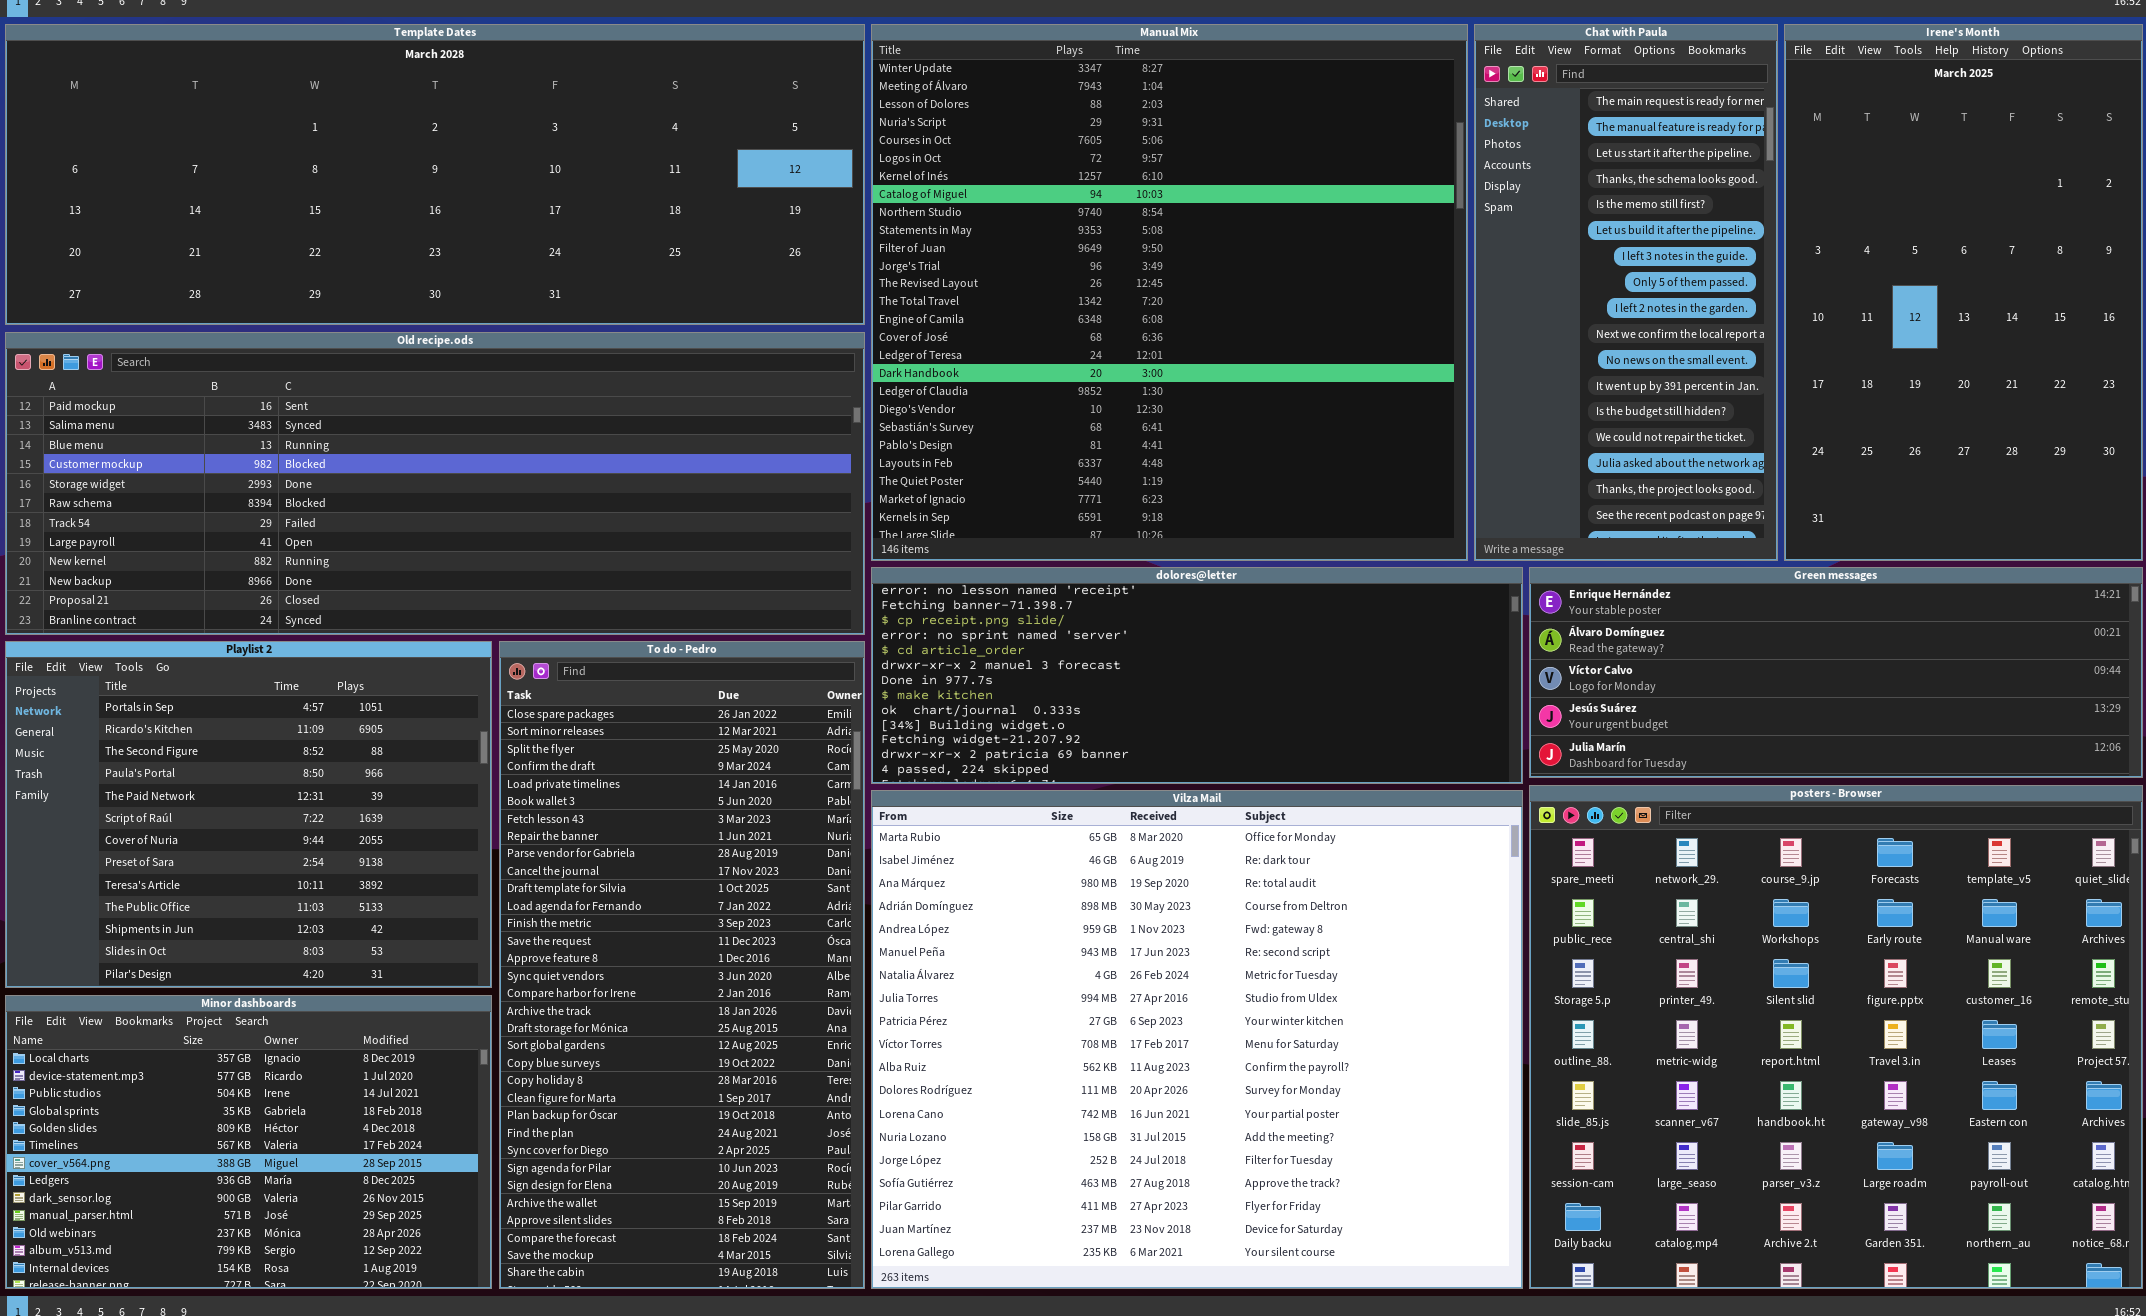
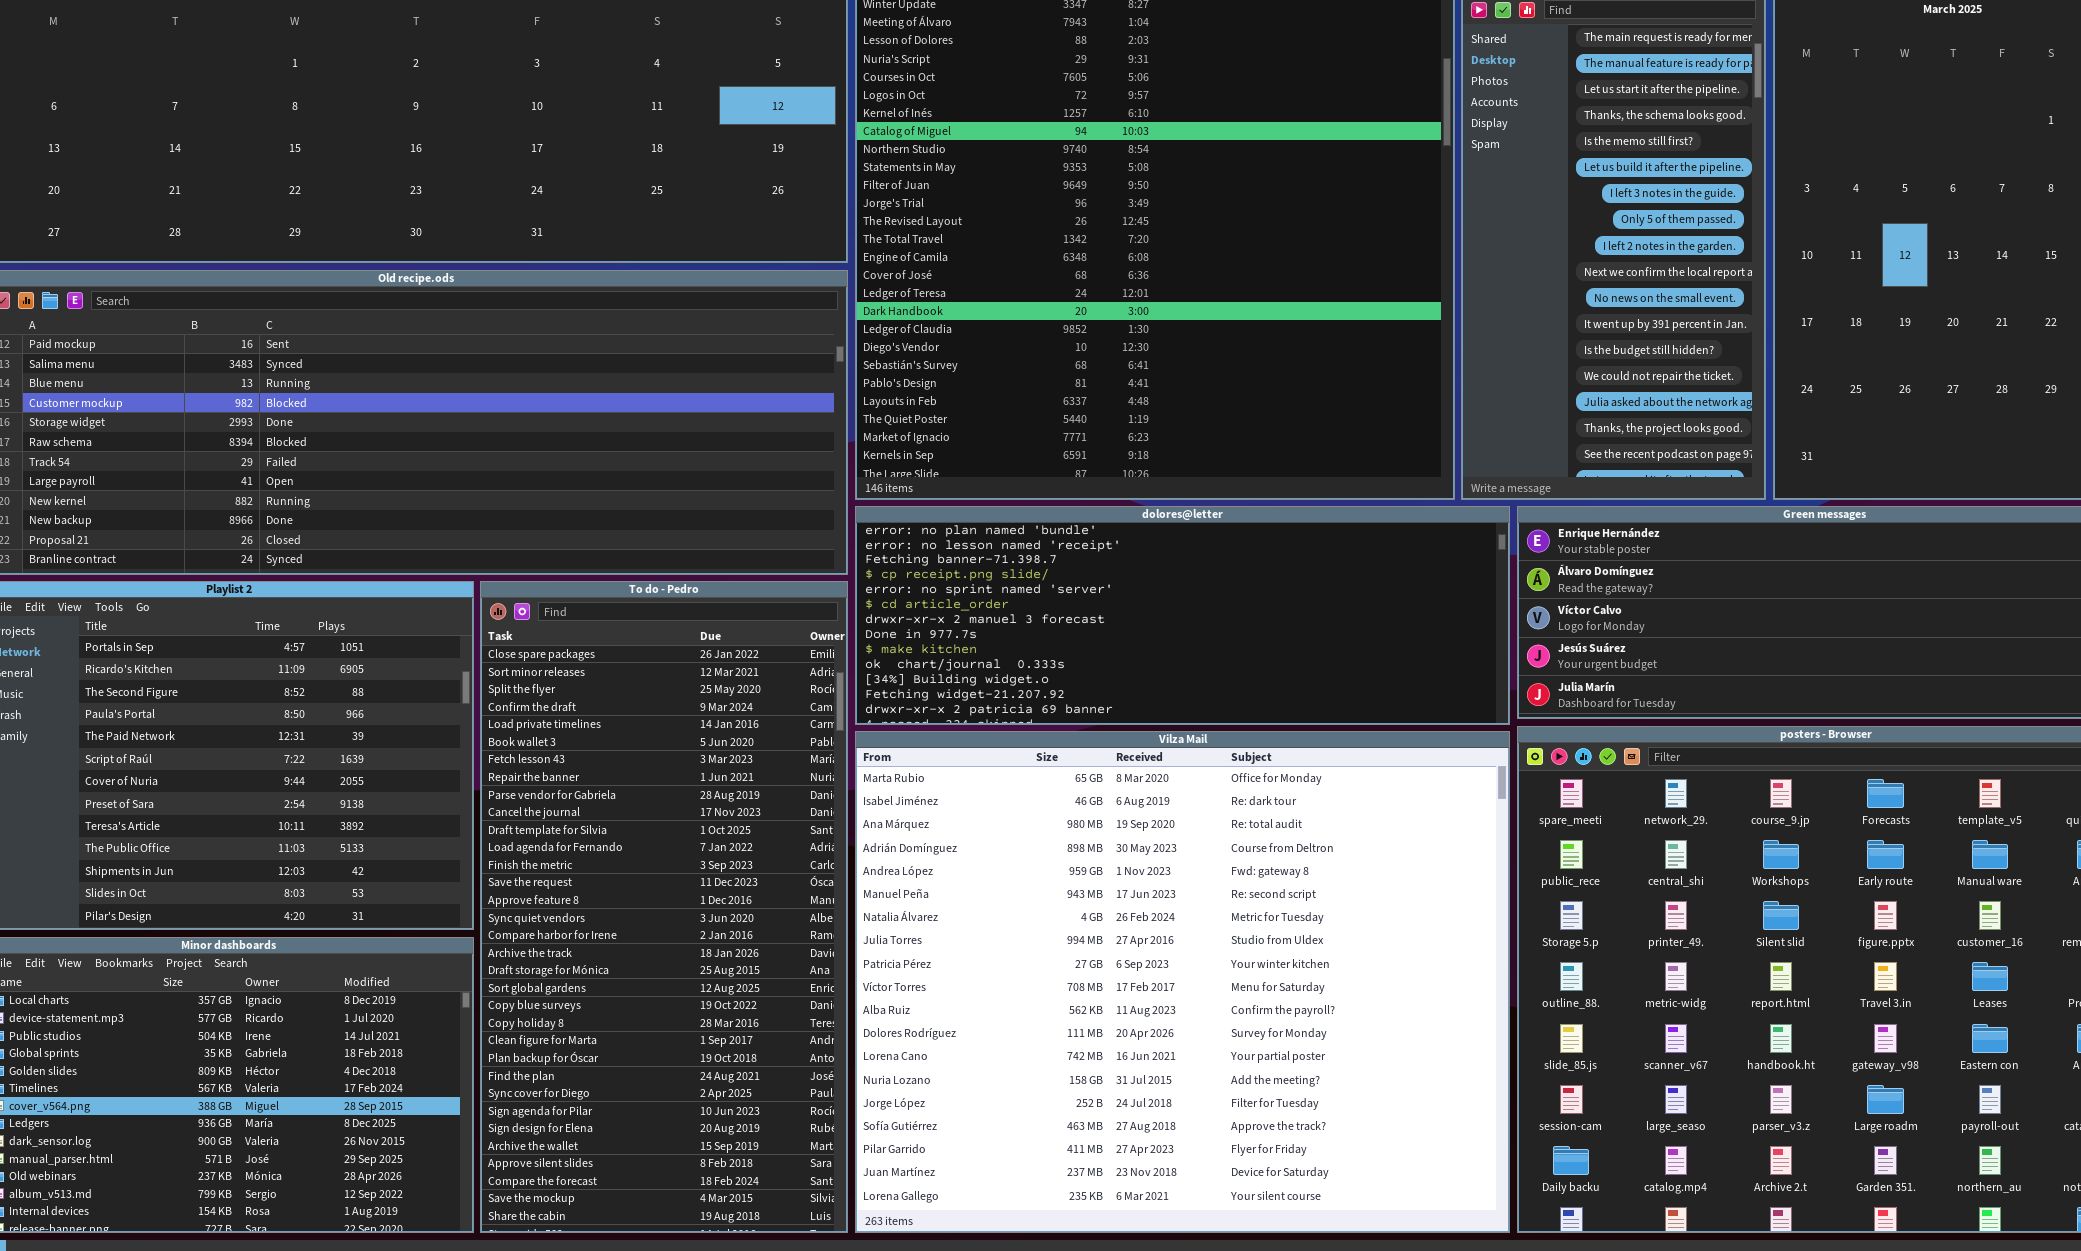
dolores@letter: [871,567,1523,784] -> [855,506,1510,725], scrolled up 1 row

